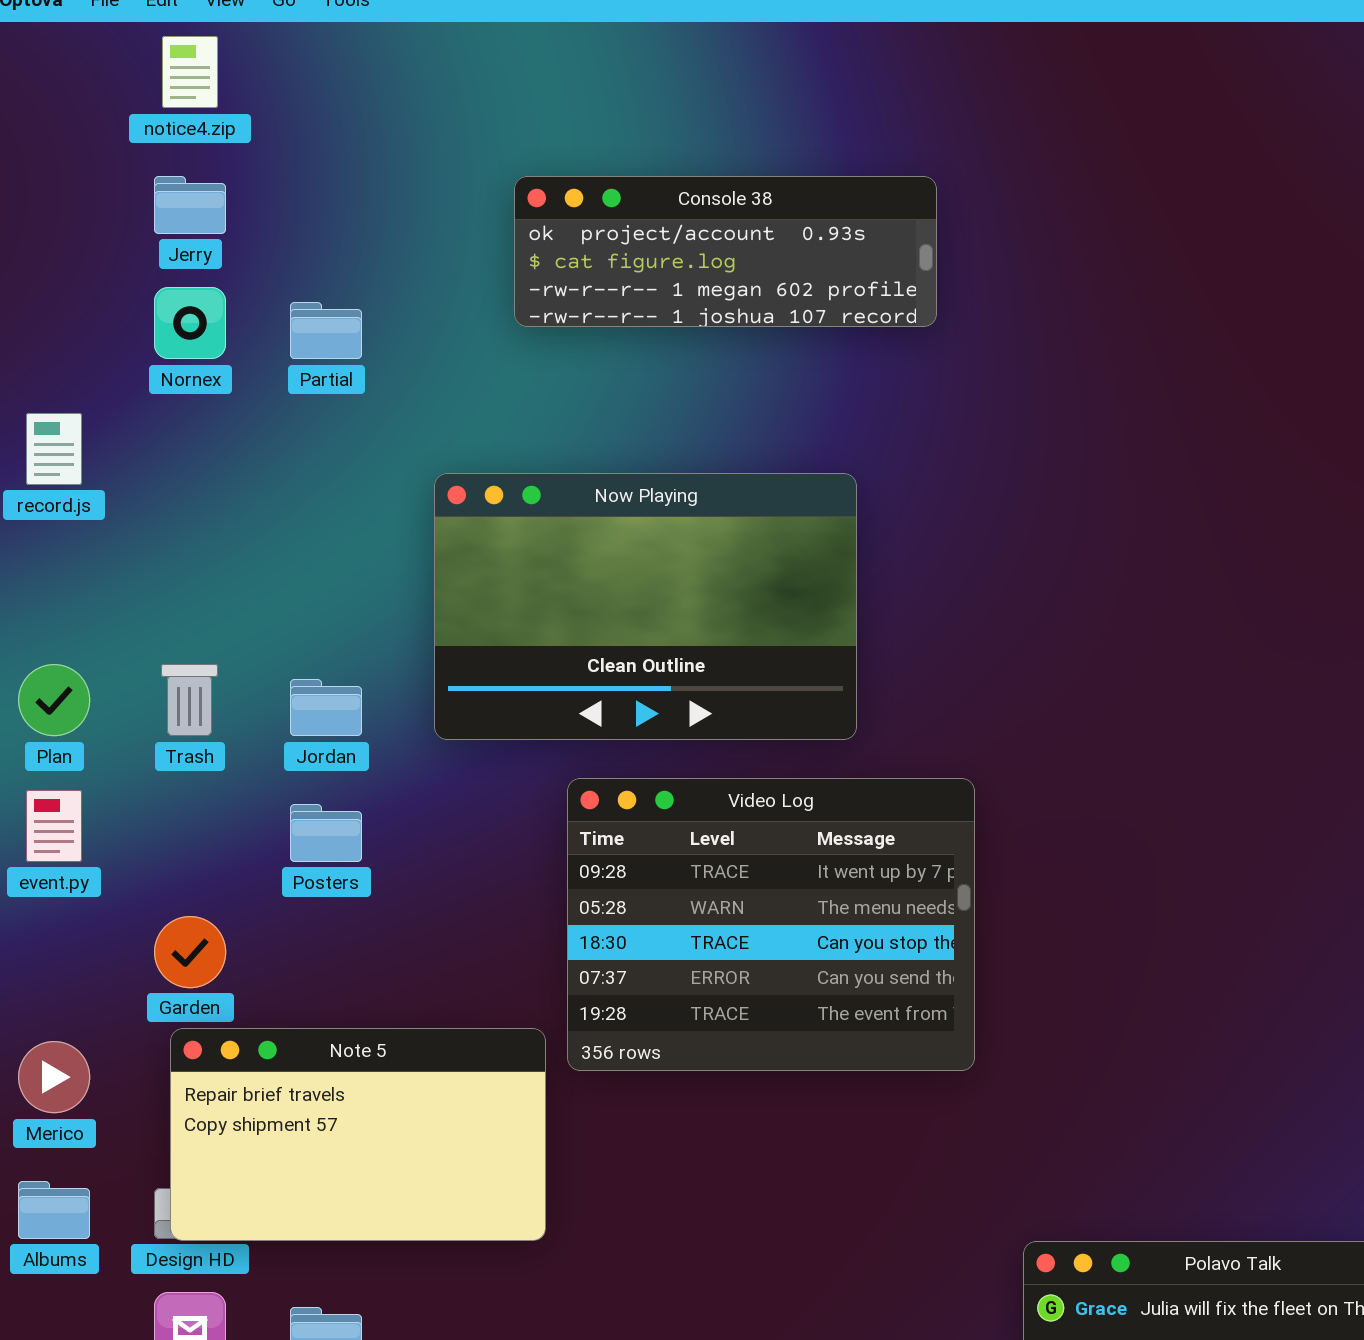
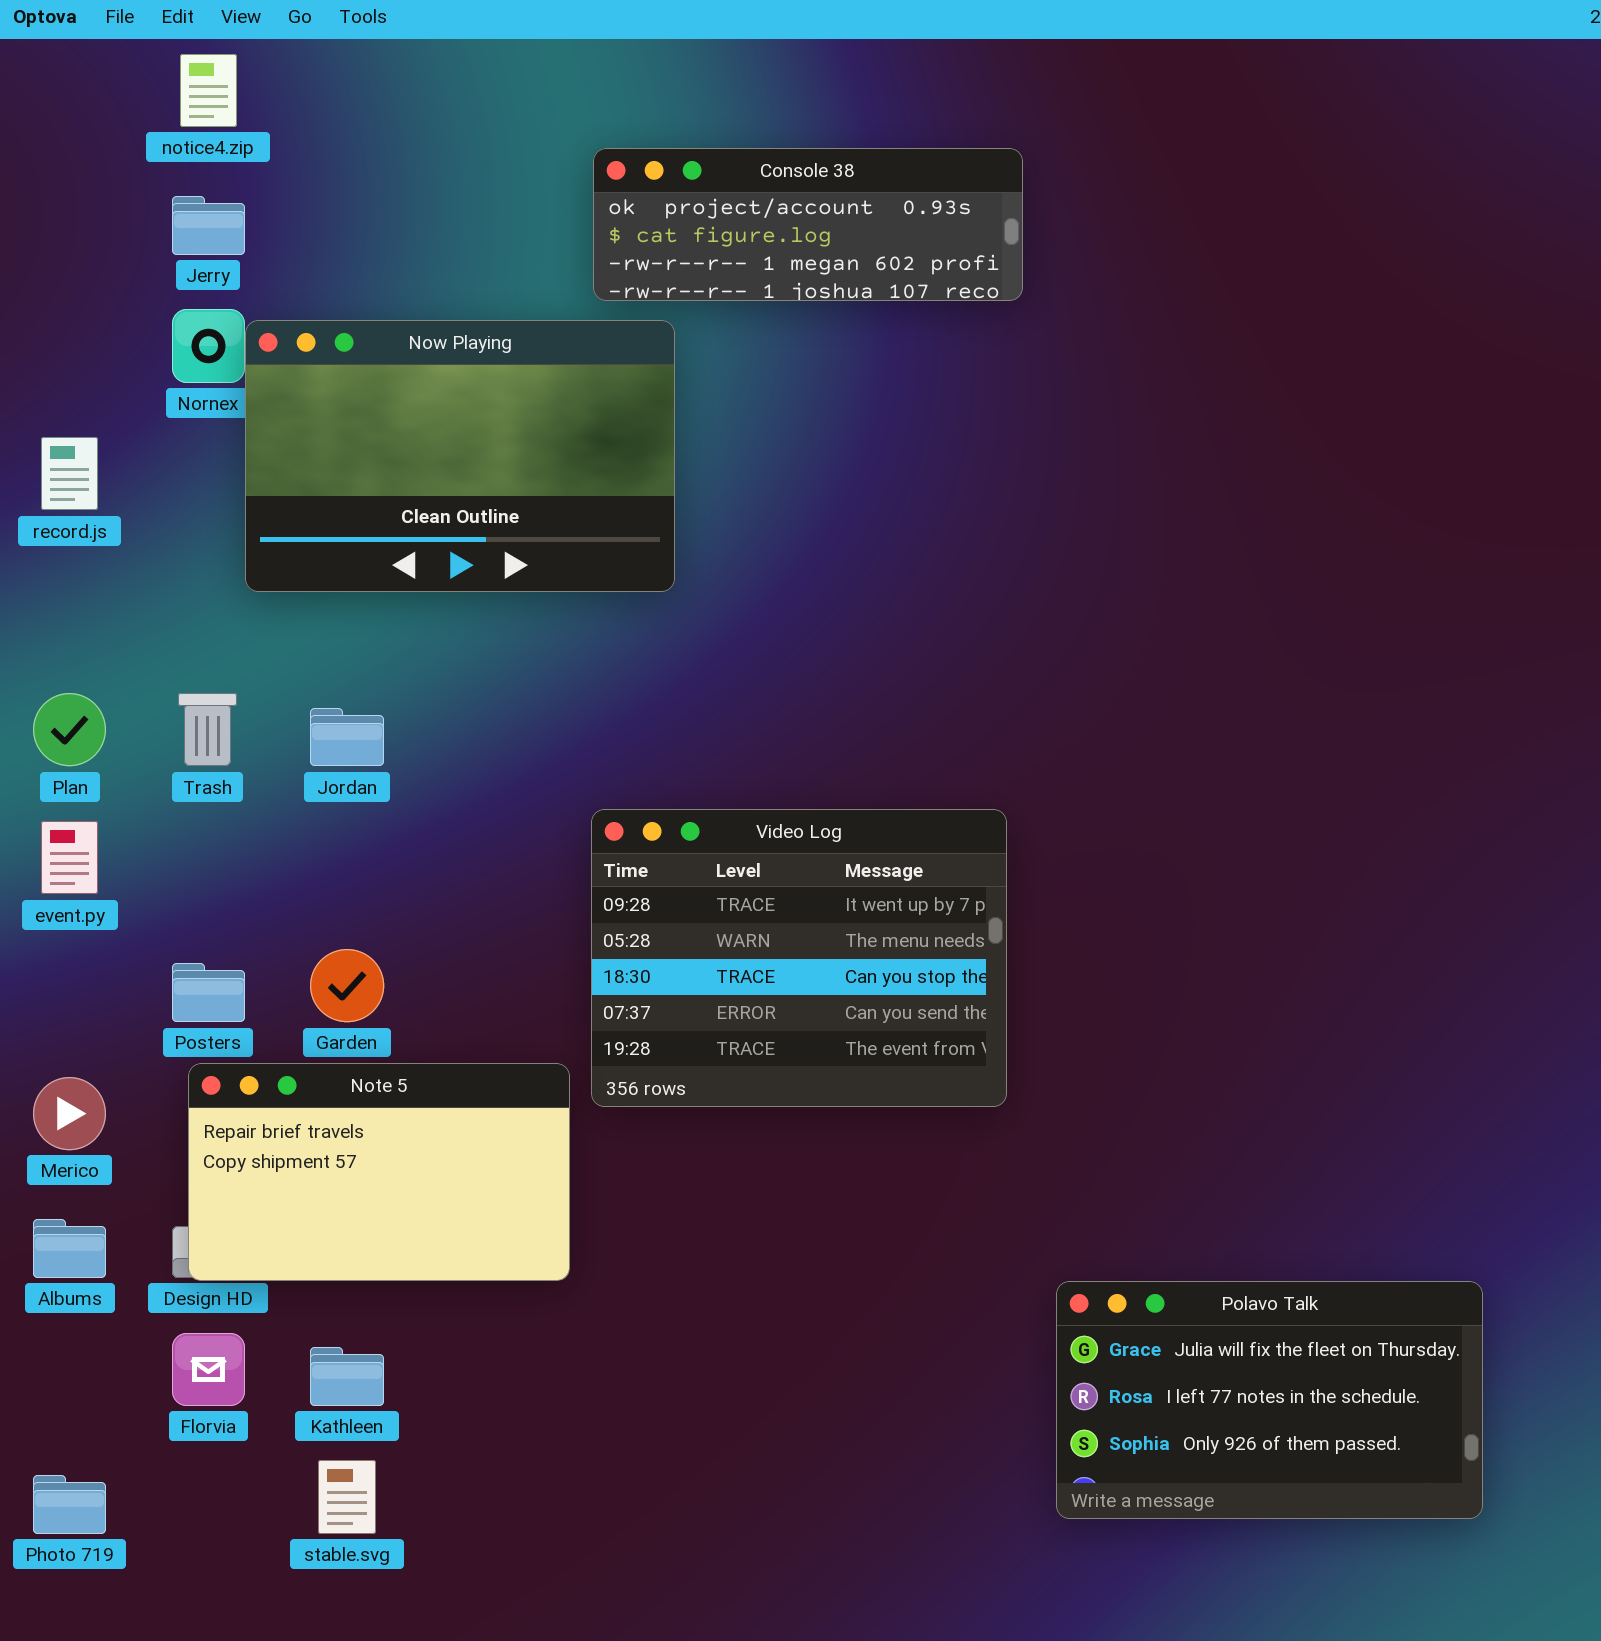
Console 38: [514,176,937,327] -> [593,148,1023,301], moved
Now Playing: [434,473,857,740] -> [245,320,675,592], moved
Posters: [290,804,362,862] -> [172,963,245,1022], moved
Garden: [154,916,226,988] -> [310,949,384,1022], moved

